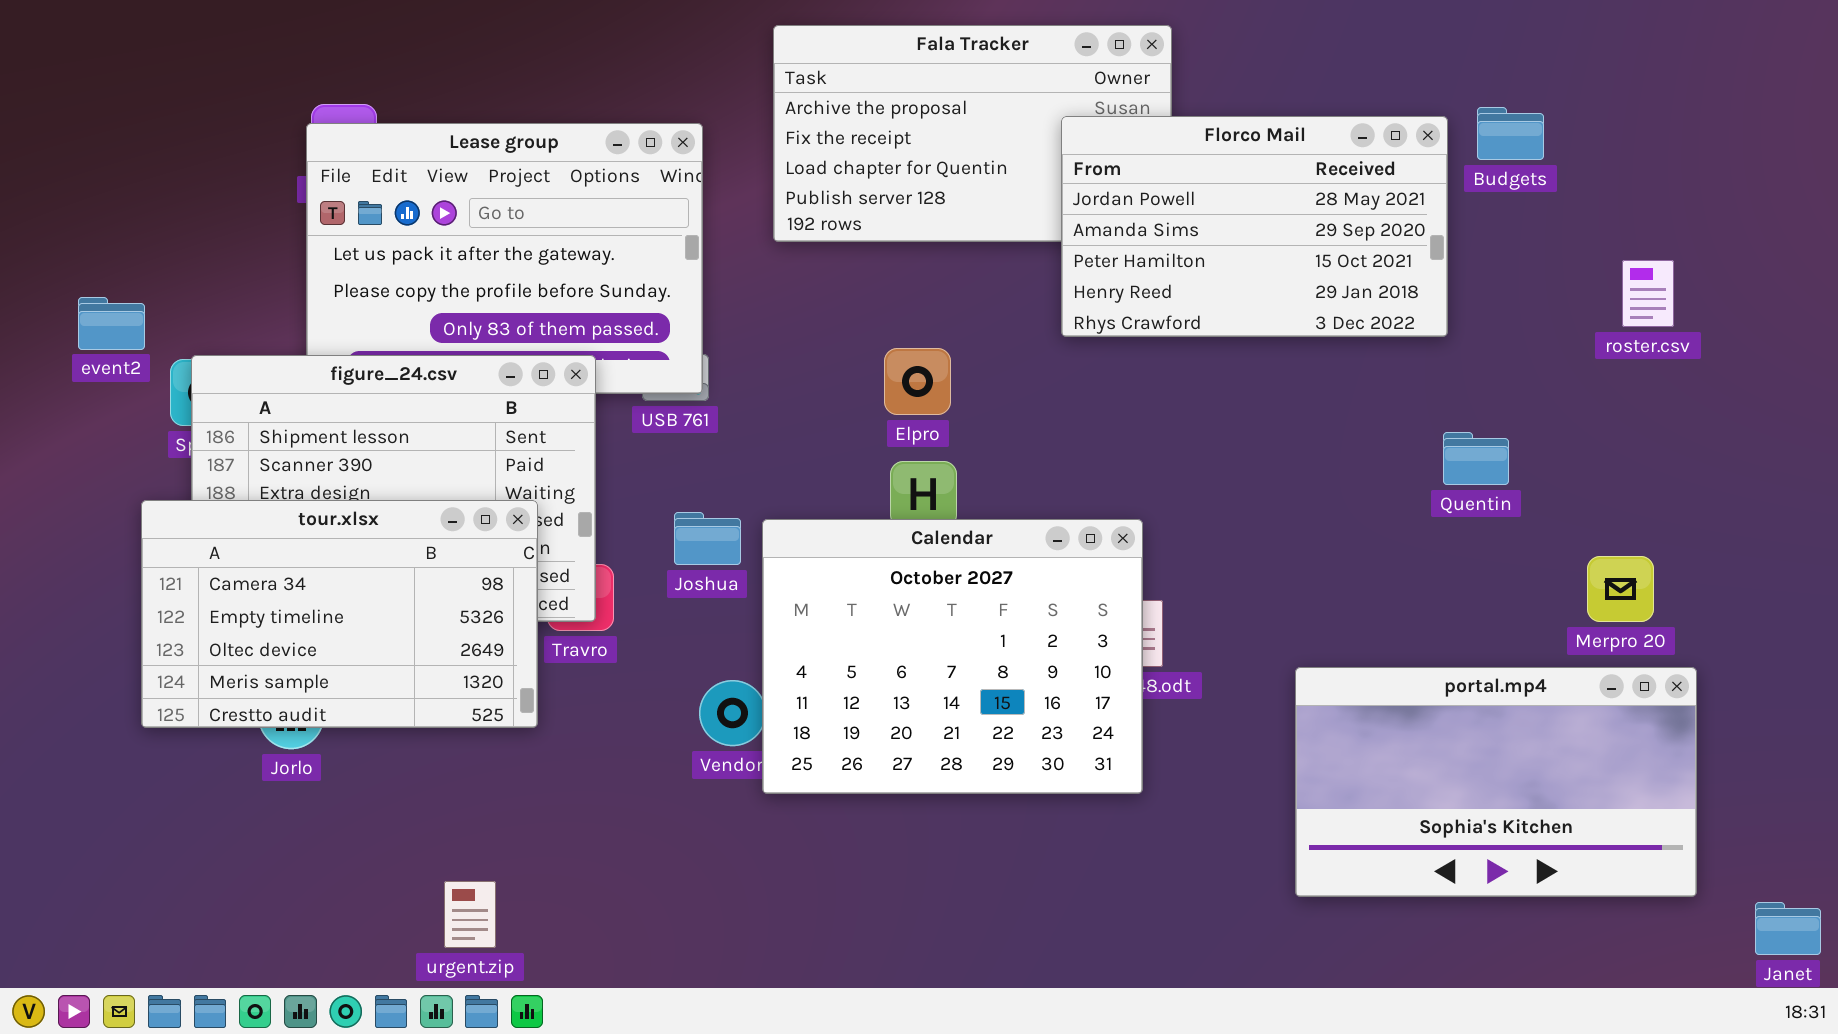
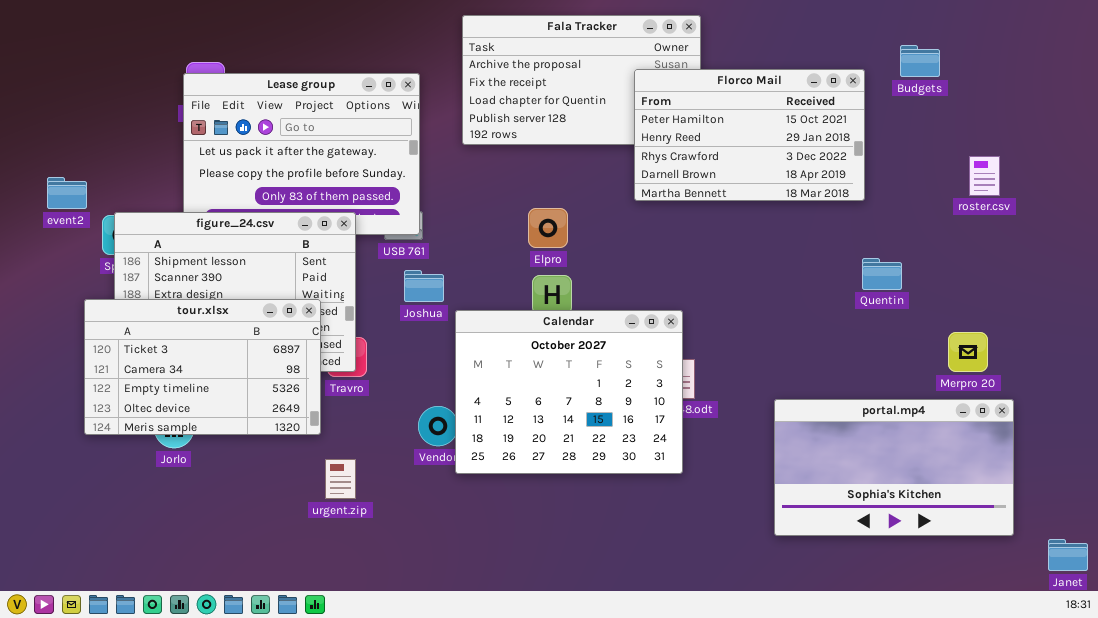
Budgets: [1477,107,1544,160] -> [900,45,940,77], moved
Florco Mail: [1061,116,1448,337] -> [634,69,865,201], scrolled down 2 rows
tour.xlsx: [141,500,538,728] -> [84,299,321,435], scrolled up 1 row
Joshua: [674,512,741,565] -> [404,270,444,302], moved
urgent.zip: [444,881,496,948] -> [325,459,356,499], moved

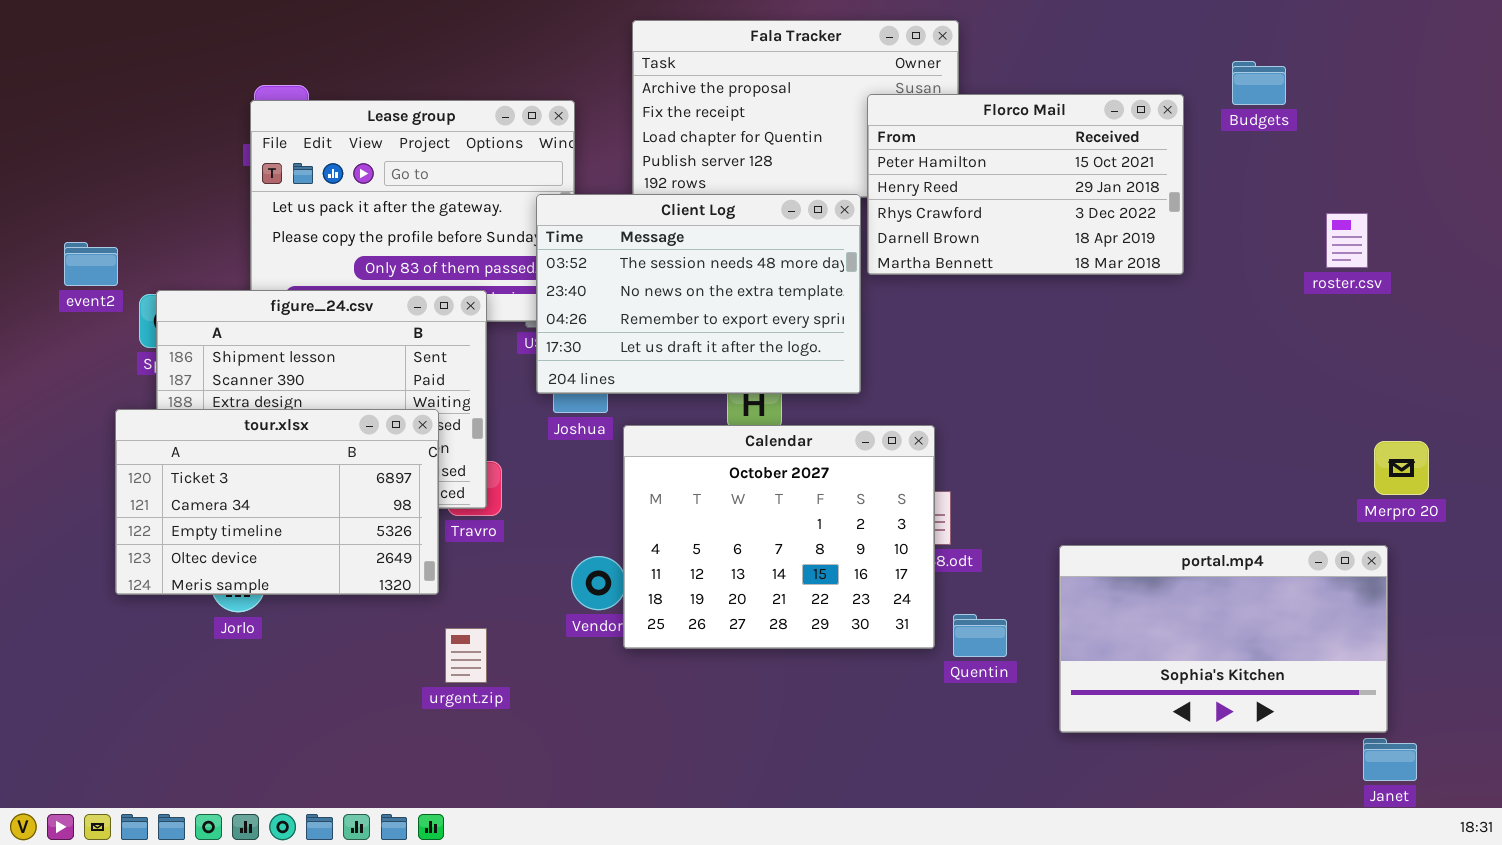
Client Log: none -> [536,194,861,394], opened
Quentin: [862,258,902,290] -> [953,614,1007,657], moved
Merpro 20: [948,332,988,372] -> [1374,441,1429,495], moved
Janet: [1048,539,1088,571] -> [1363,738,1417,781], moved

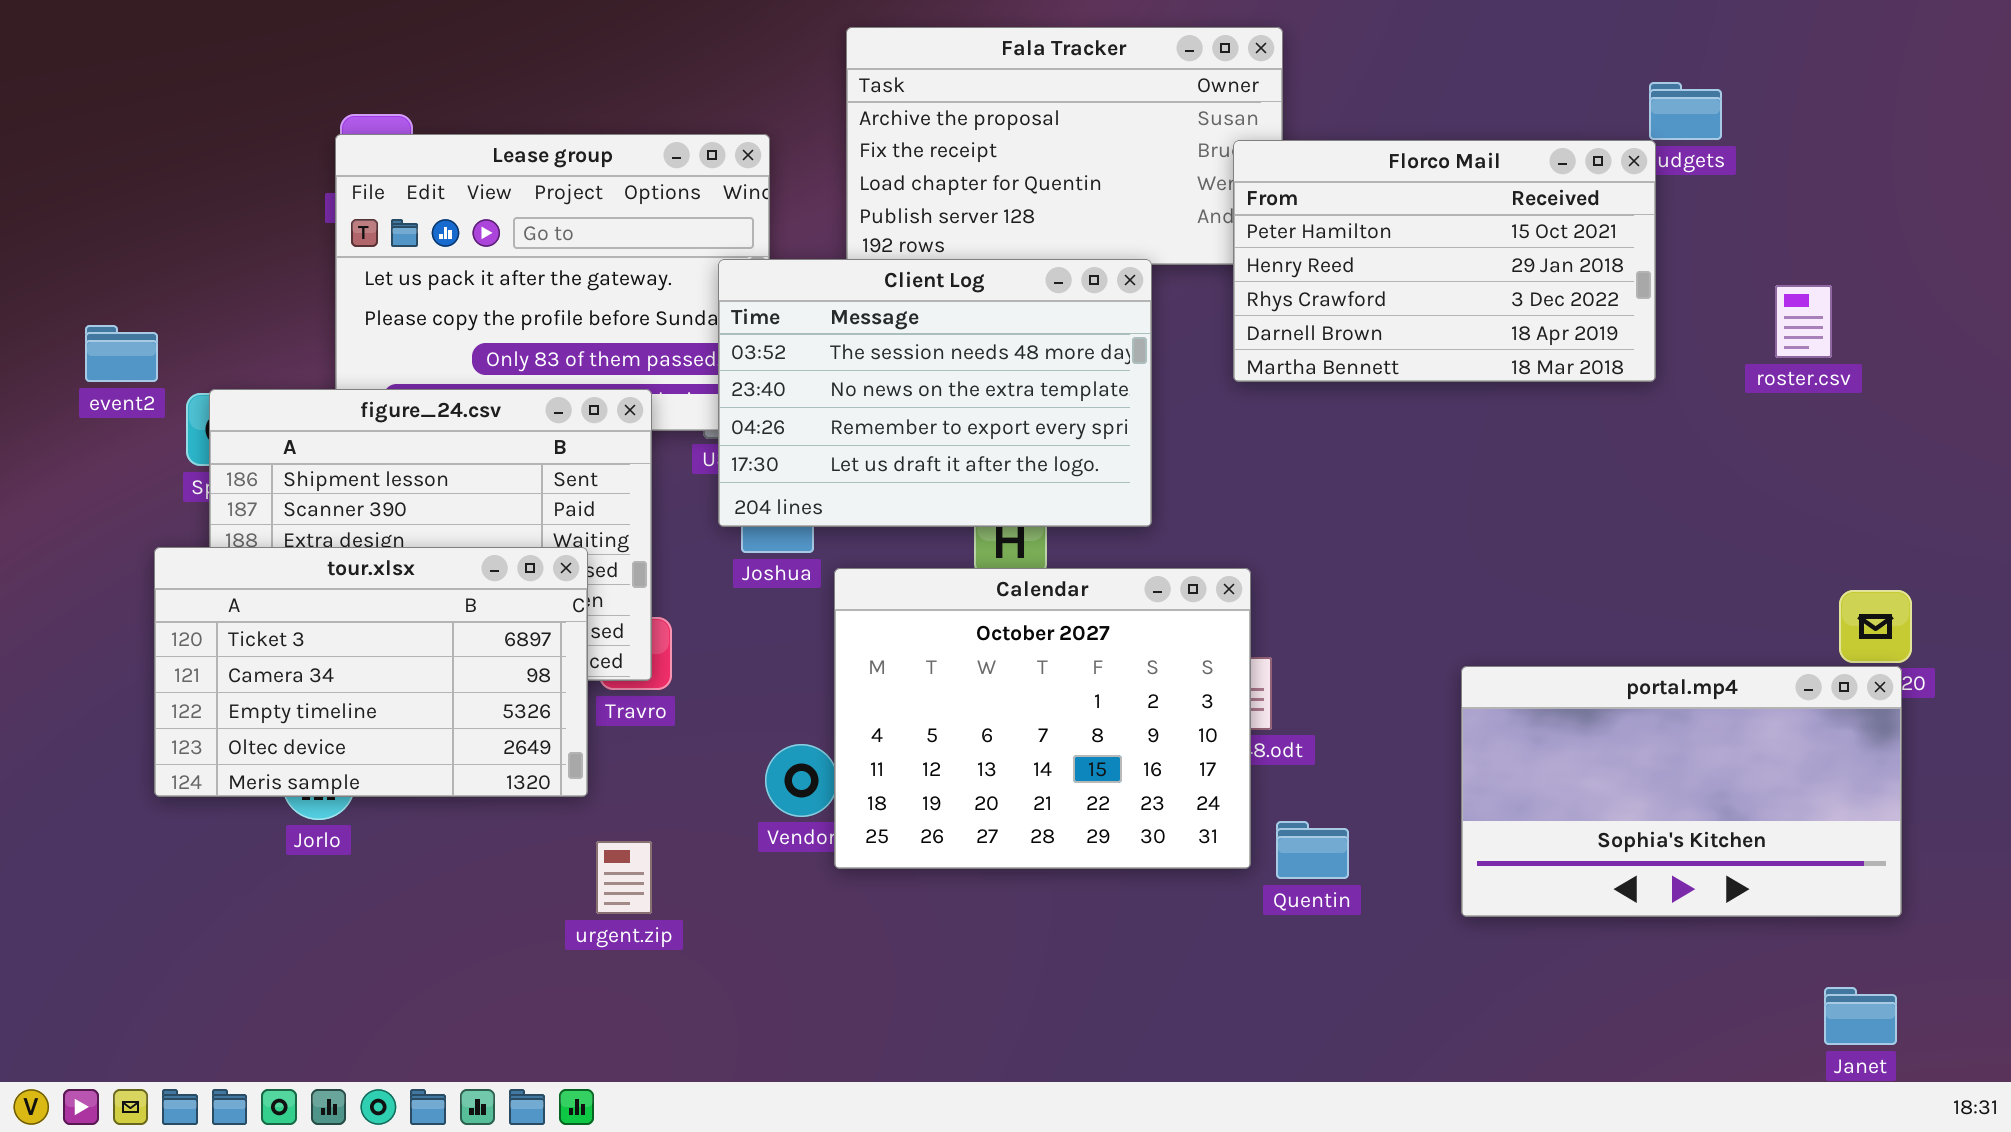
Florco Mail: [867,94,1184,275] -> [1233,140,1656,382], moved
portal.mp4: [1059,545,1388,733] -> [1461,666,1902,917], moved

